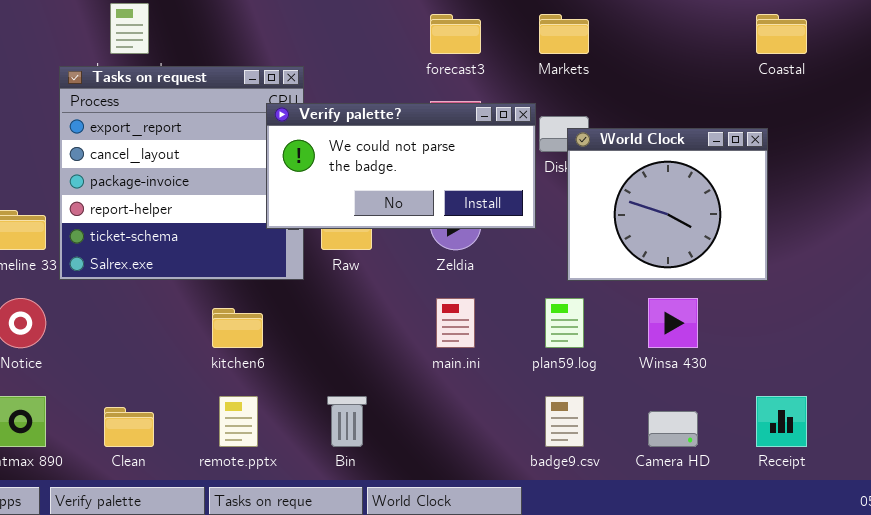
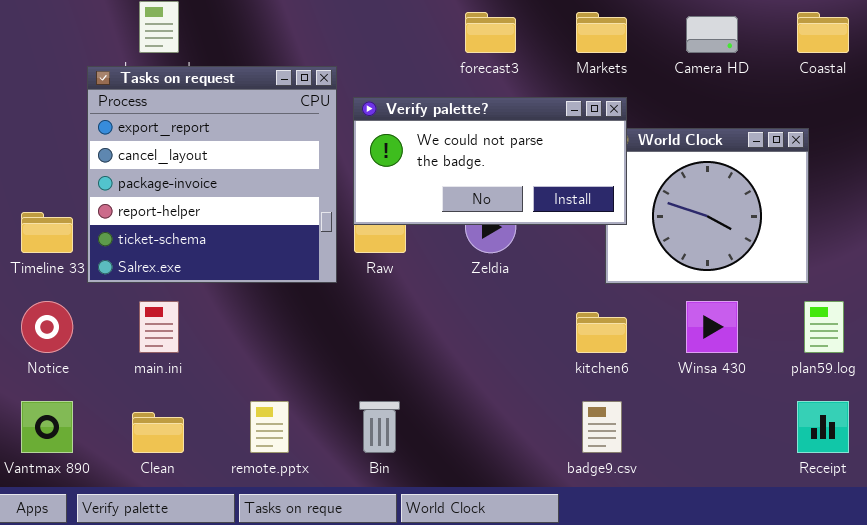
Verify palette?: [266,103,536,229] -> [353,97,627,225], moved
main.ini: [436,298,475,348] -> [139,301,179,353], moved
plan59.log: [545,298,584,348] -> [804,301,844,353], moved
kitchen6: [212,308,263,348] -> [576,312,627,353], moved
Camera HD: [648,411,698,447] -> [686,16,738,53], moved

